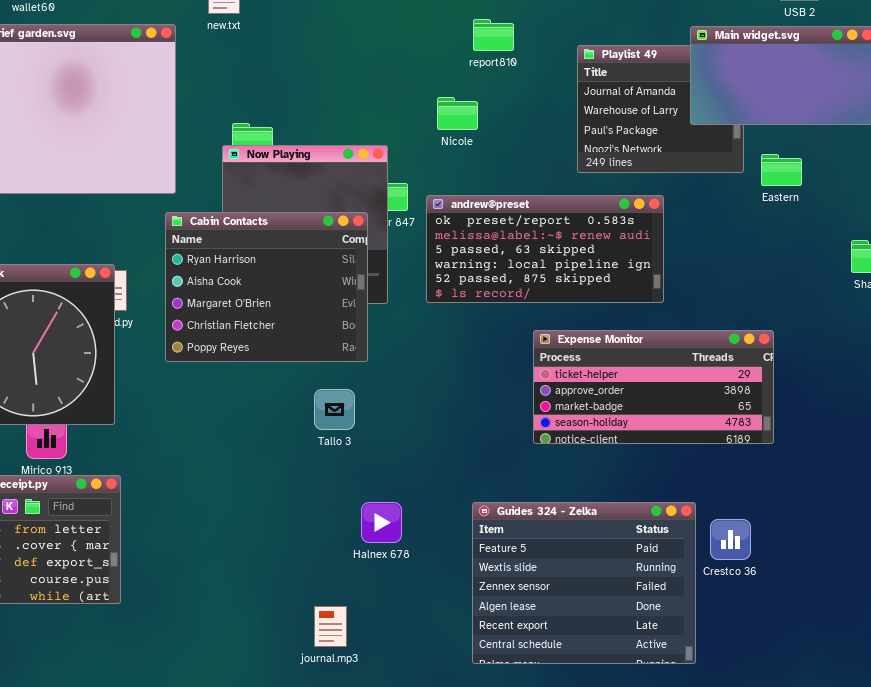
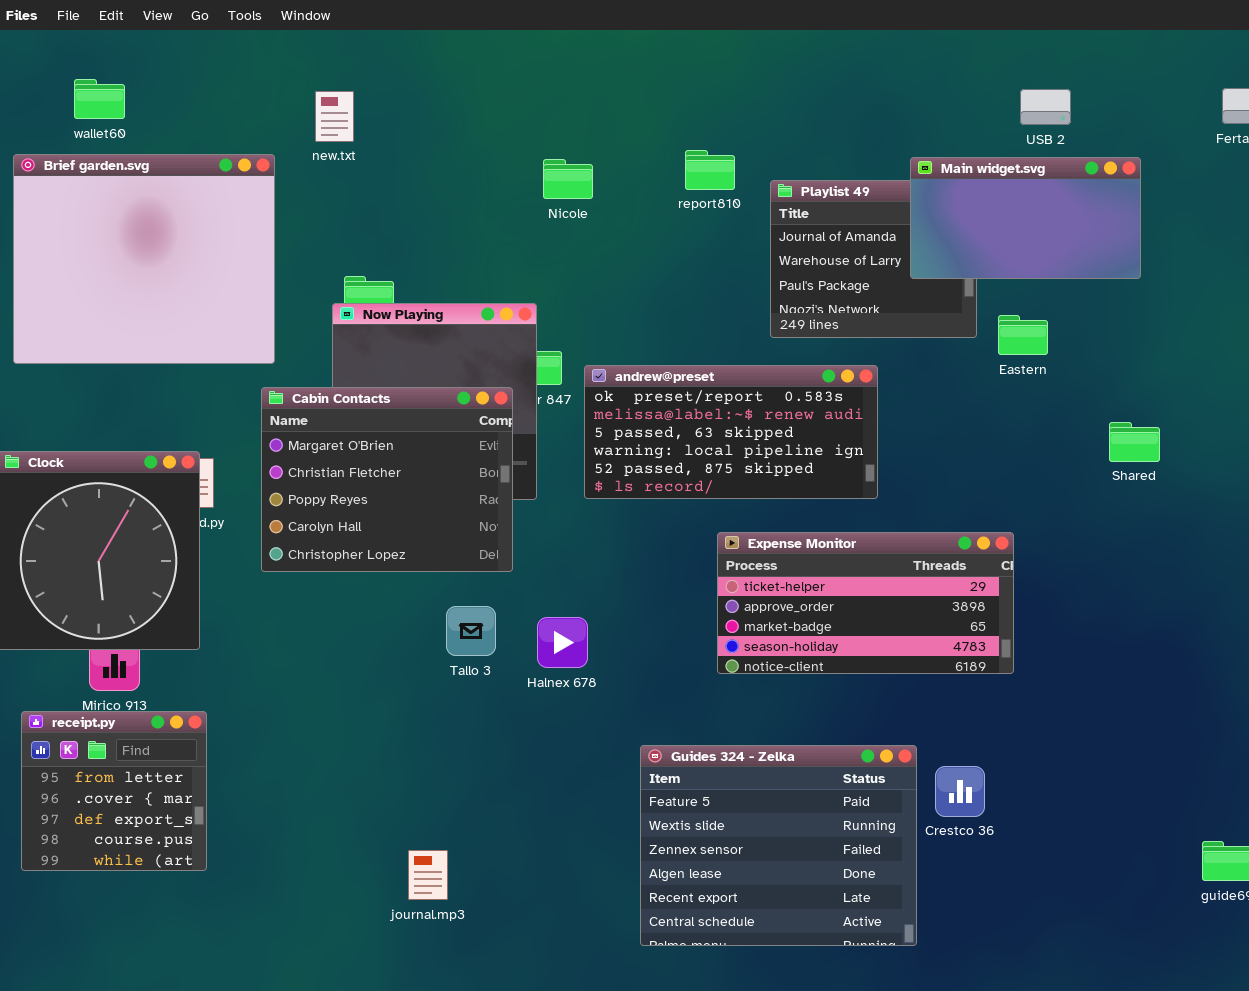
report810: [473,19,514,51] -> [685,150,735,190], moved
Nicole: [437,97,478,130] -> [543,159,593,199], moved
Cabin Contacts: [165,212,368,362] -> [261,387,513,572], scrolled down 2 rows
Halnex 678: [361,502,402,543] -> [537,617,588,668], moved
journal.mp3: [314,606,347,647] -> [408,850,448,900], moved

